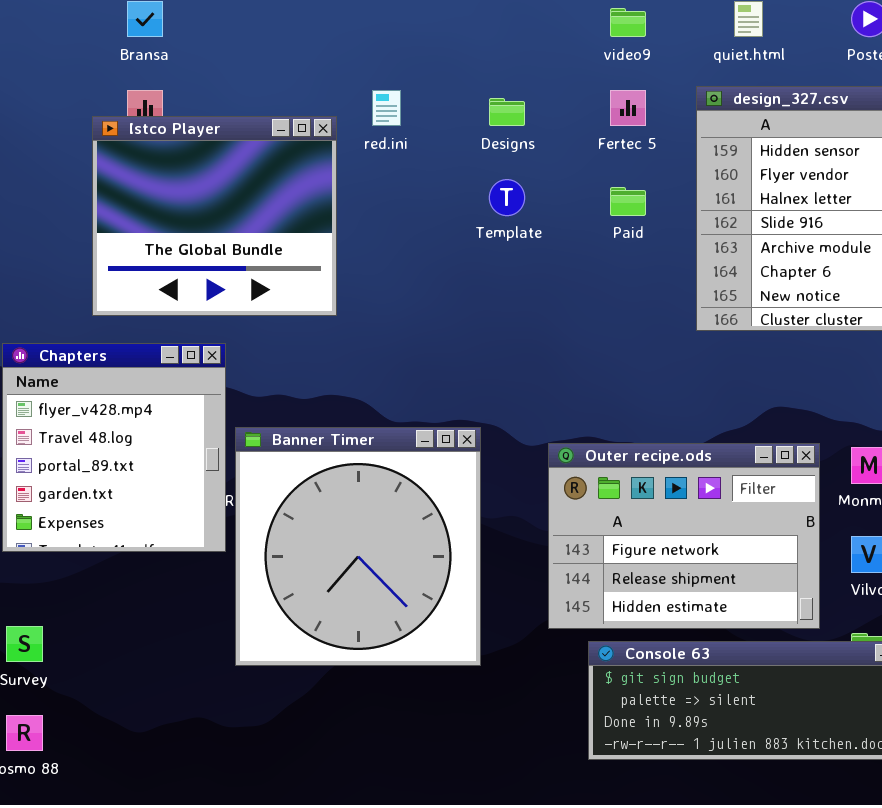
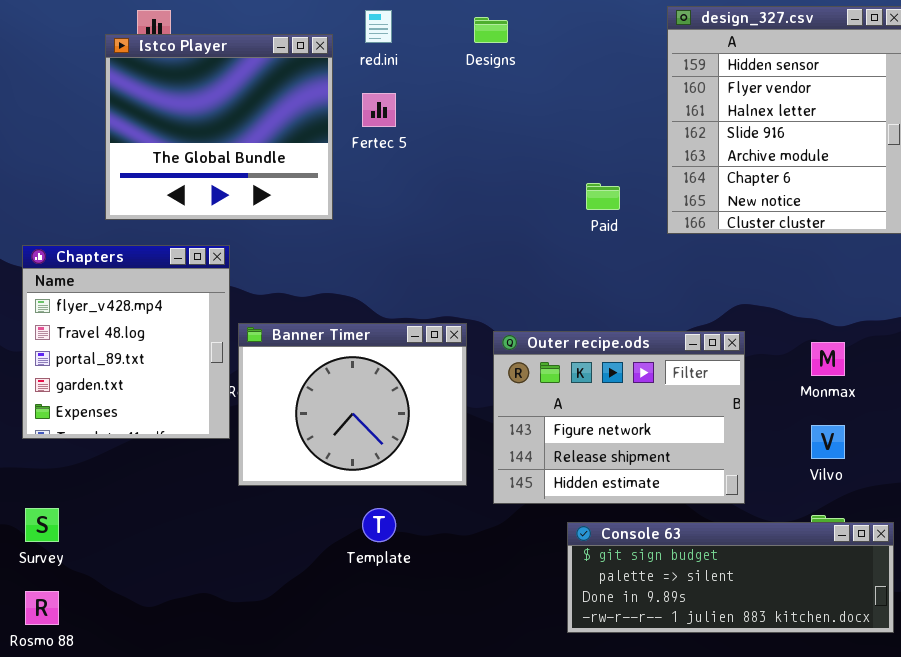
Fertec 5: [610,90,646,126] -> [362,93,396,127], moved
Template: [489,179,525,216] -> [362,508,396,542], moved
Paid: [610,187,646,216] -> [586,183,620,210], moved
Banner Timer: [235,427,481,666] -> [238,323,467,486], resized
Outer recipe.ods: [548,443,820,629] -> [493,331,745,504], moved

